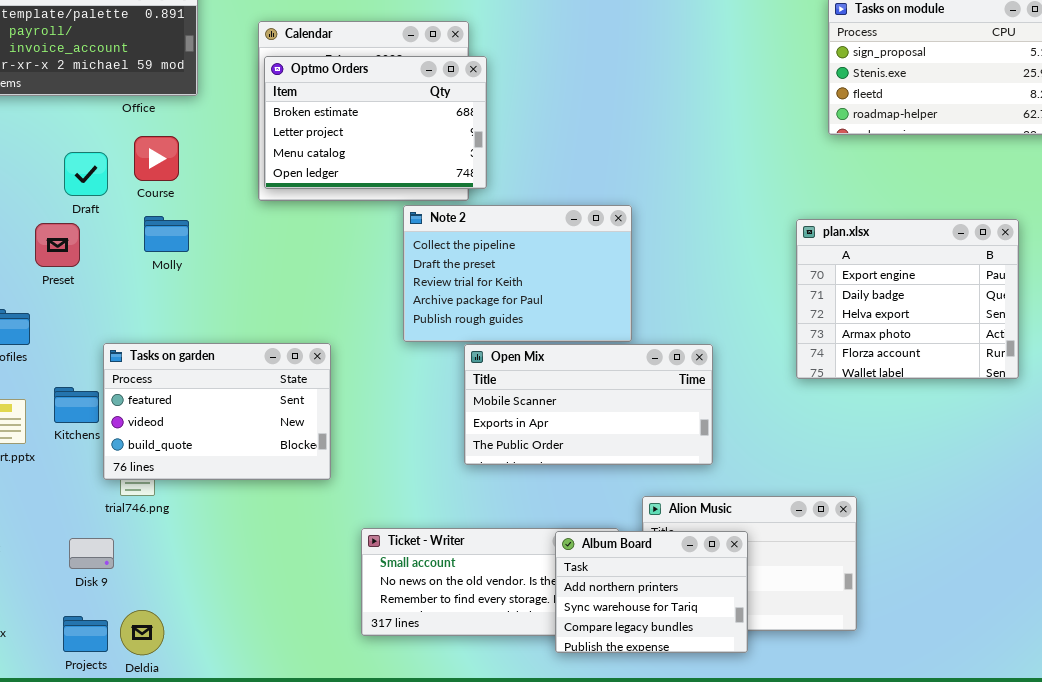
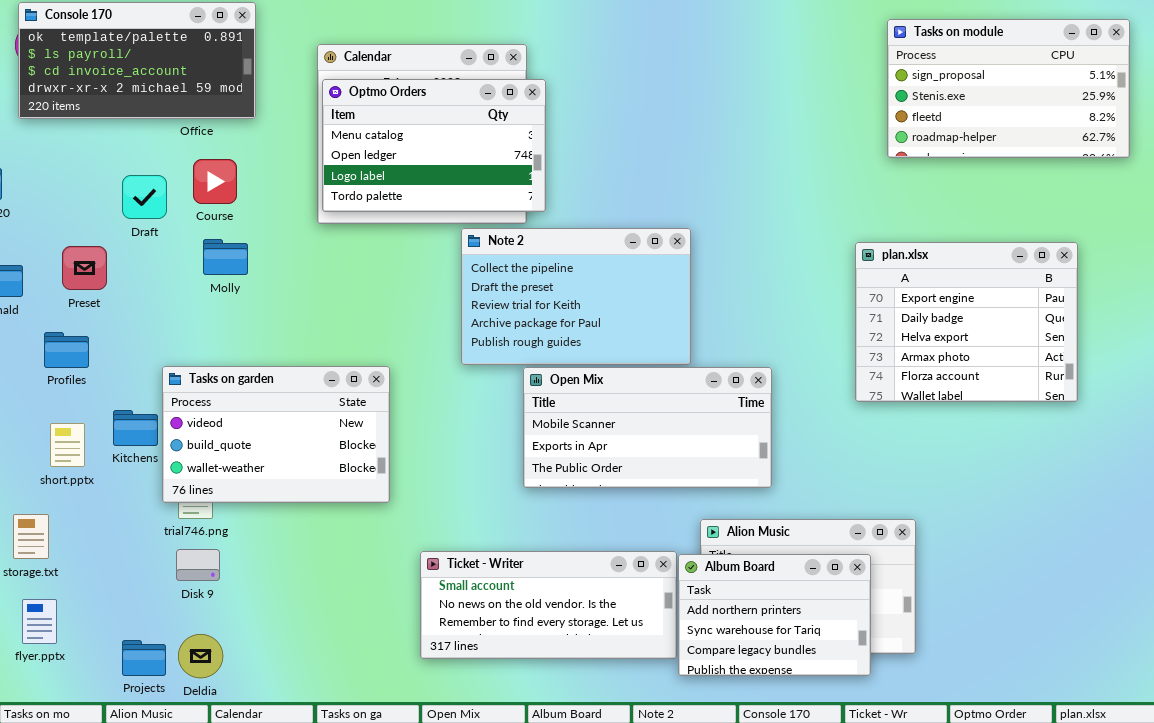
Optmo Orders: [264,56,487,189] -> [322,79,546,212], scrolled down 2 rows
Preset: [35,223,80,267] -> [62,246,107,290], moved
Tasks on garden: [103,343,331,480] -> [162,366,390,503], scrolled down 1 row
Album Board: [555,531,748,653] -> [678,554,871,676], moved
Disk 9: [69,538,114,569] -> [176,549,220,581], moved

